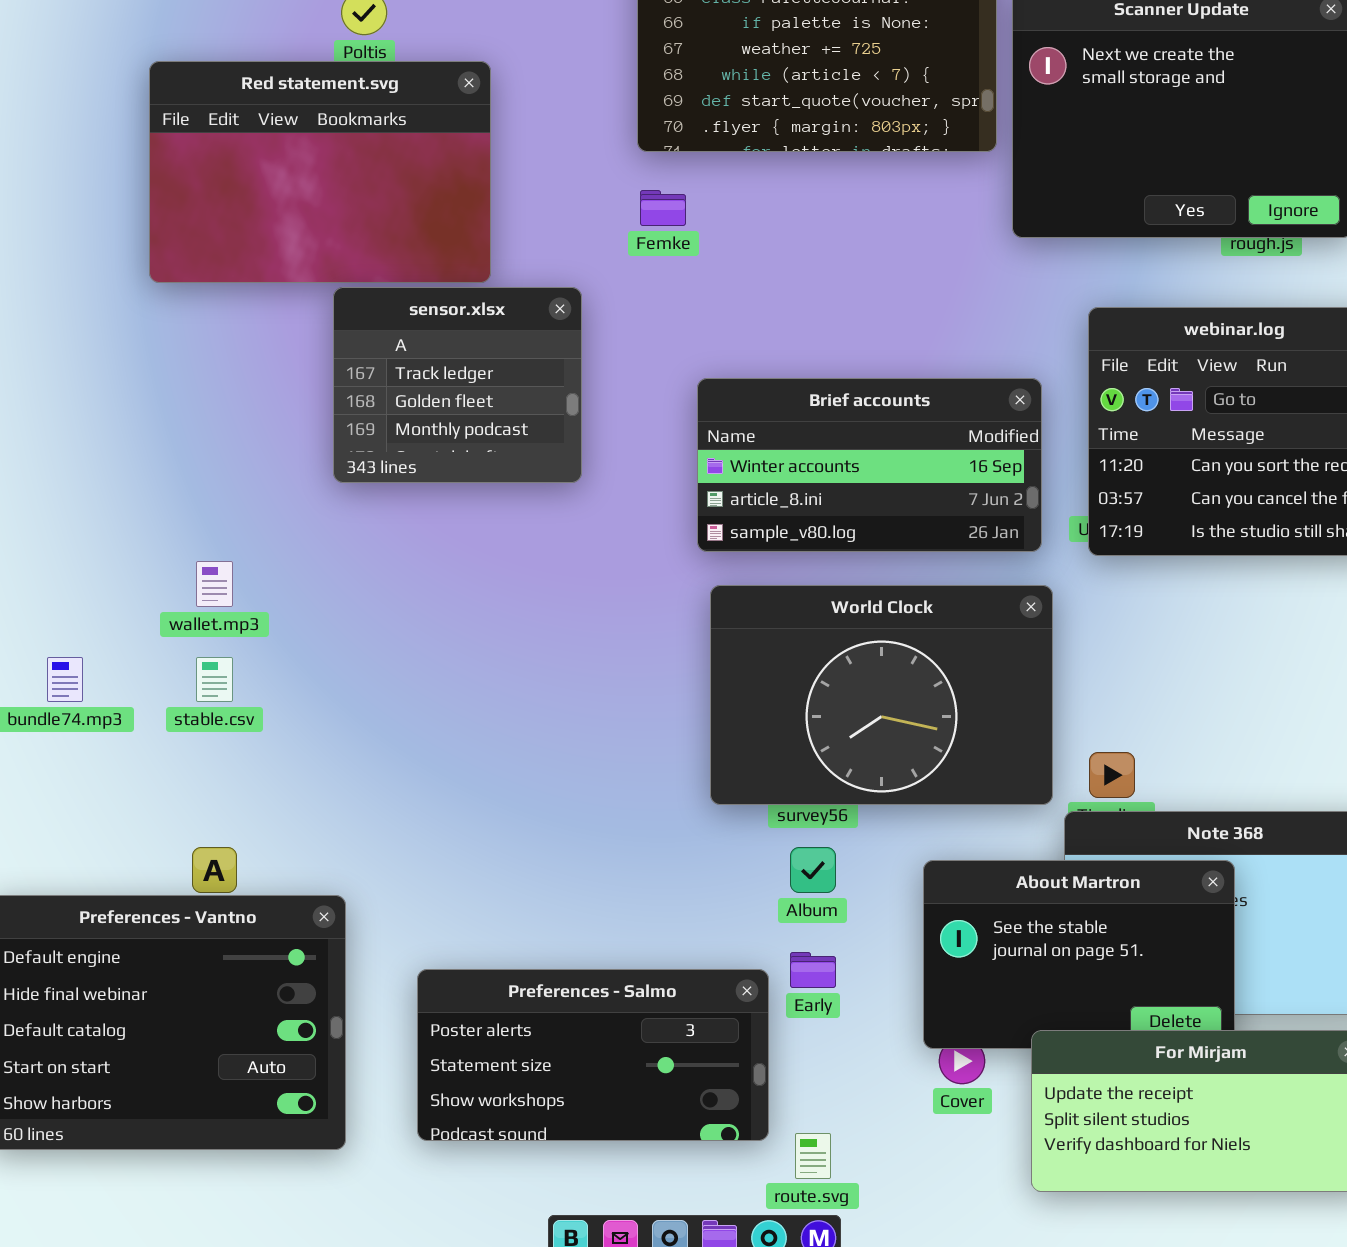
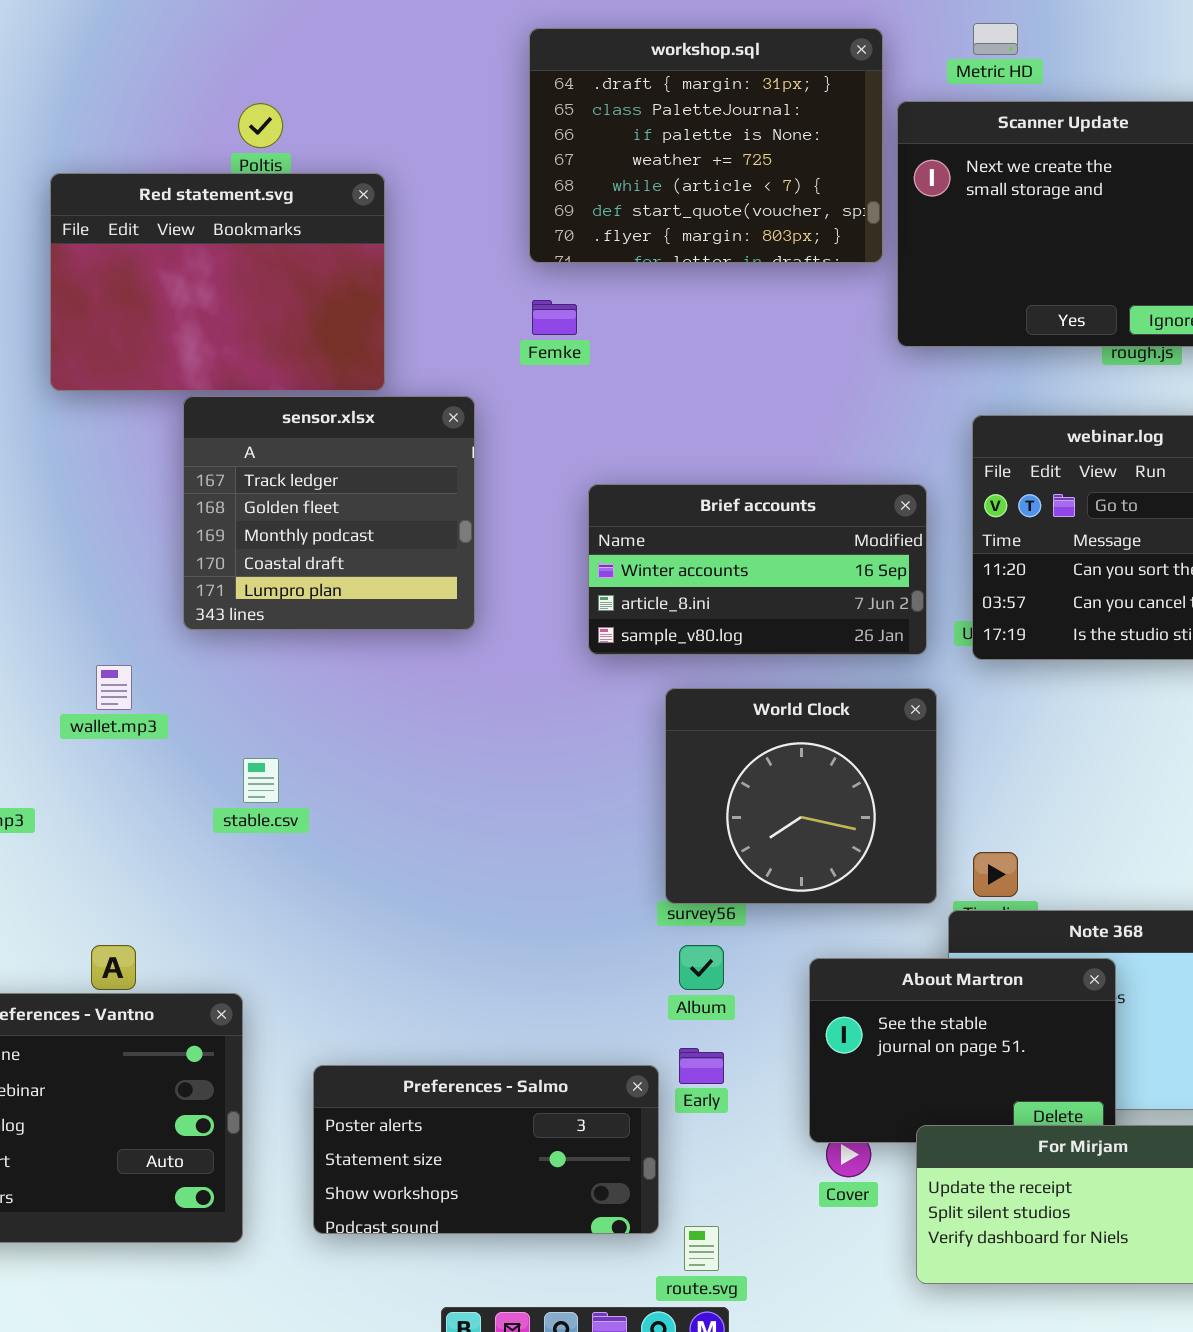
sensor.xlsx: [333,287,582,483] -> [183,396,475,630], resized
World Clock: [710,585,1053,805] -> [665,688,937,904], resized
stable.csv: [196,657,233,702] -> [243,758,279,803], moved

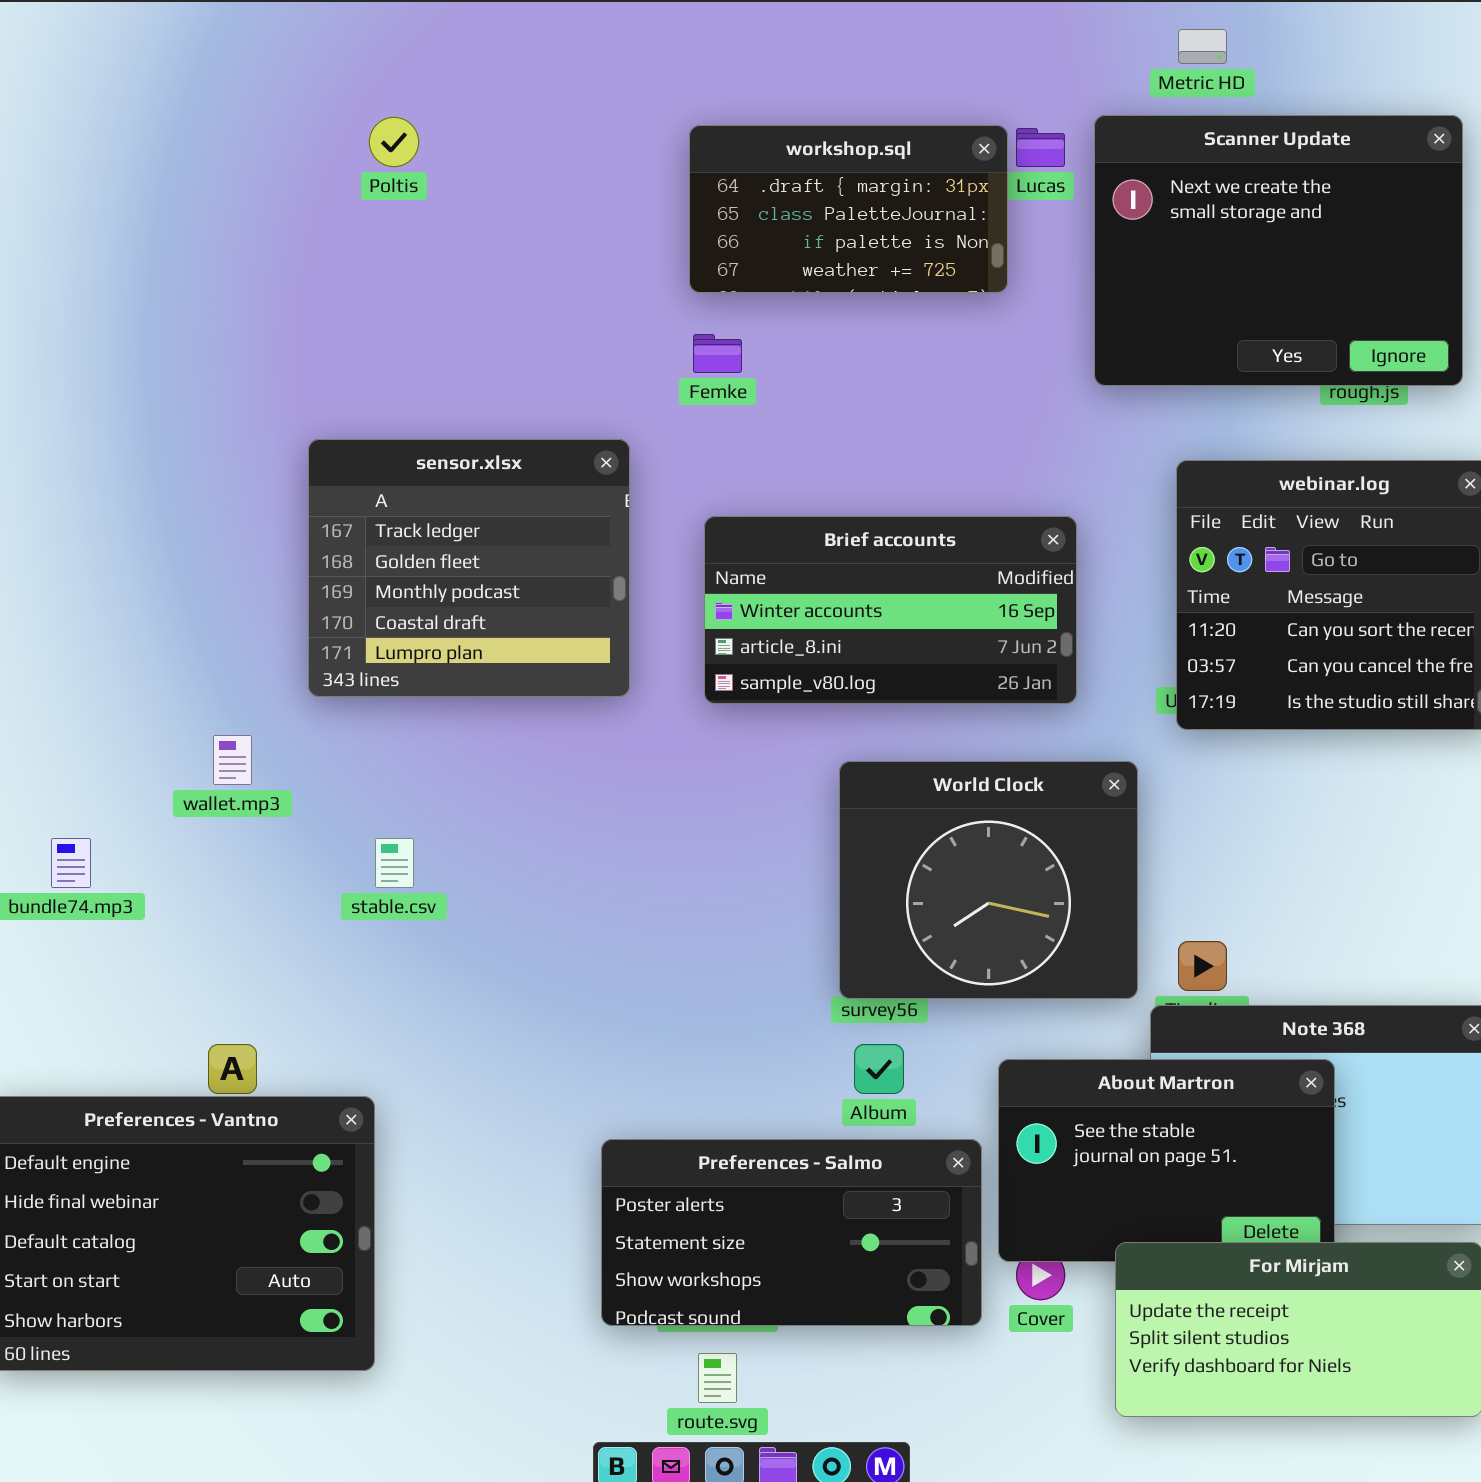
workshop.sql: [529,28,883,263] -> [689,125,1008,293], resized
Red statement.svg: [50,173,385,391] -> none, closed
Brief accounts: [588,484,927,655] -> [704,516,1077,704], moved
Preferences - Salmo: [313,1065,659,1234] -> [601,1139,982,1326], moved
route.svg: [684,1226,719,1271] -> [698,1353,737,1403], moved

